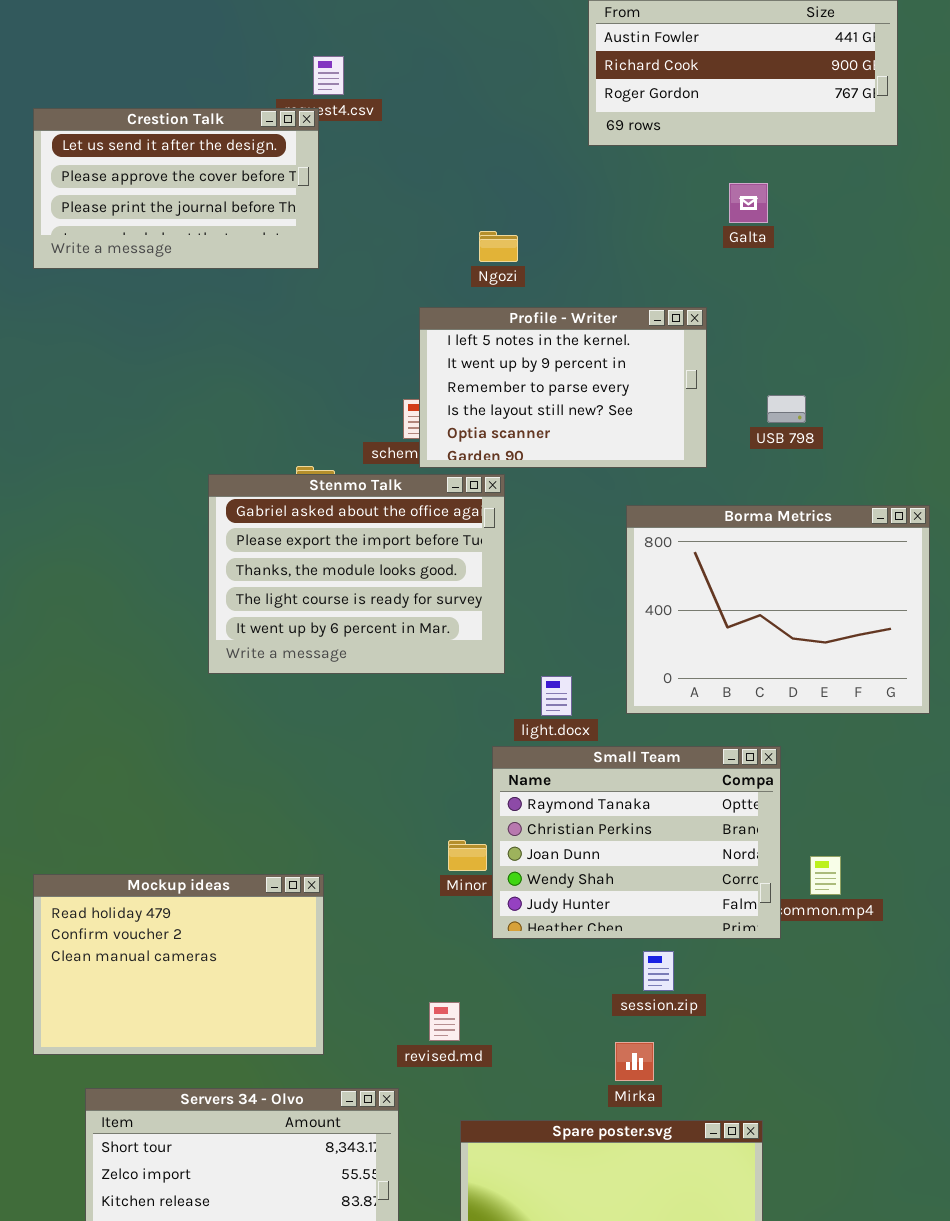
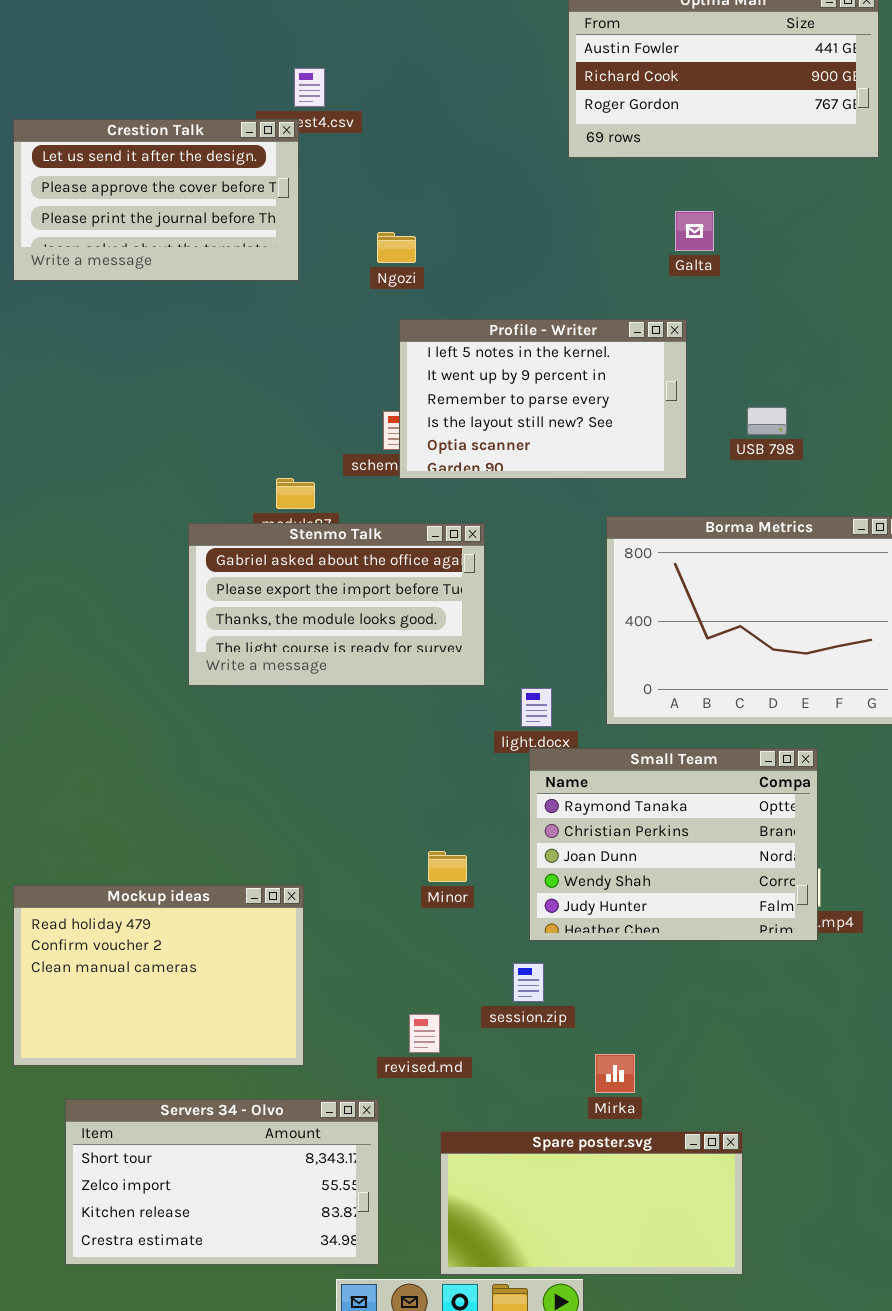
Galta: [729,183,768,223] -> [675,211,714,251], moved
Ngozi: [479,231,518,262] -> [377,232,416,263], moved
Stenmo Talk: [208,474,505,674] -> [188,523,485,686], resized
Small Team: [492,746,781,939] -> [529,748,818,941], moved
session.zip: [643,951,674,991] -> [513,963,544,1002], moved

